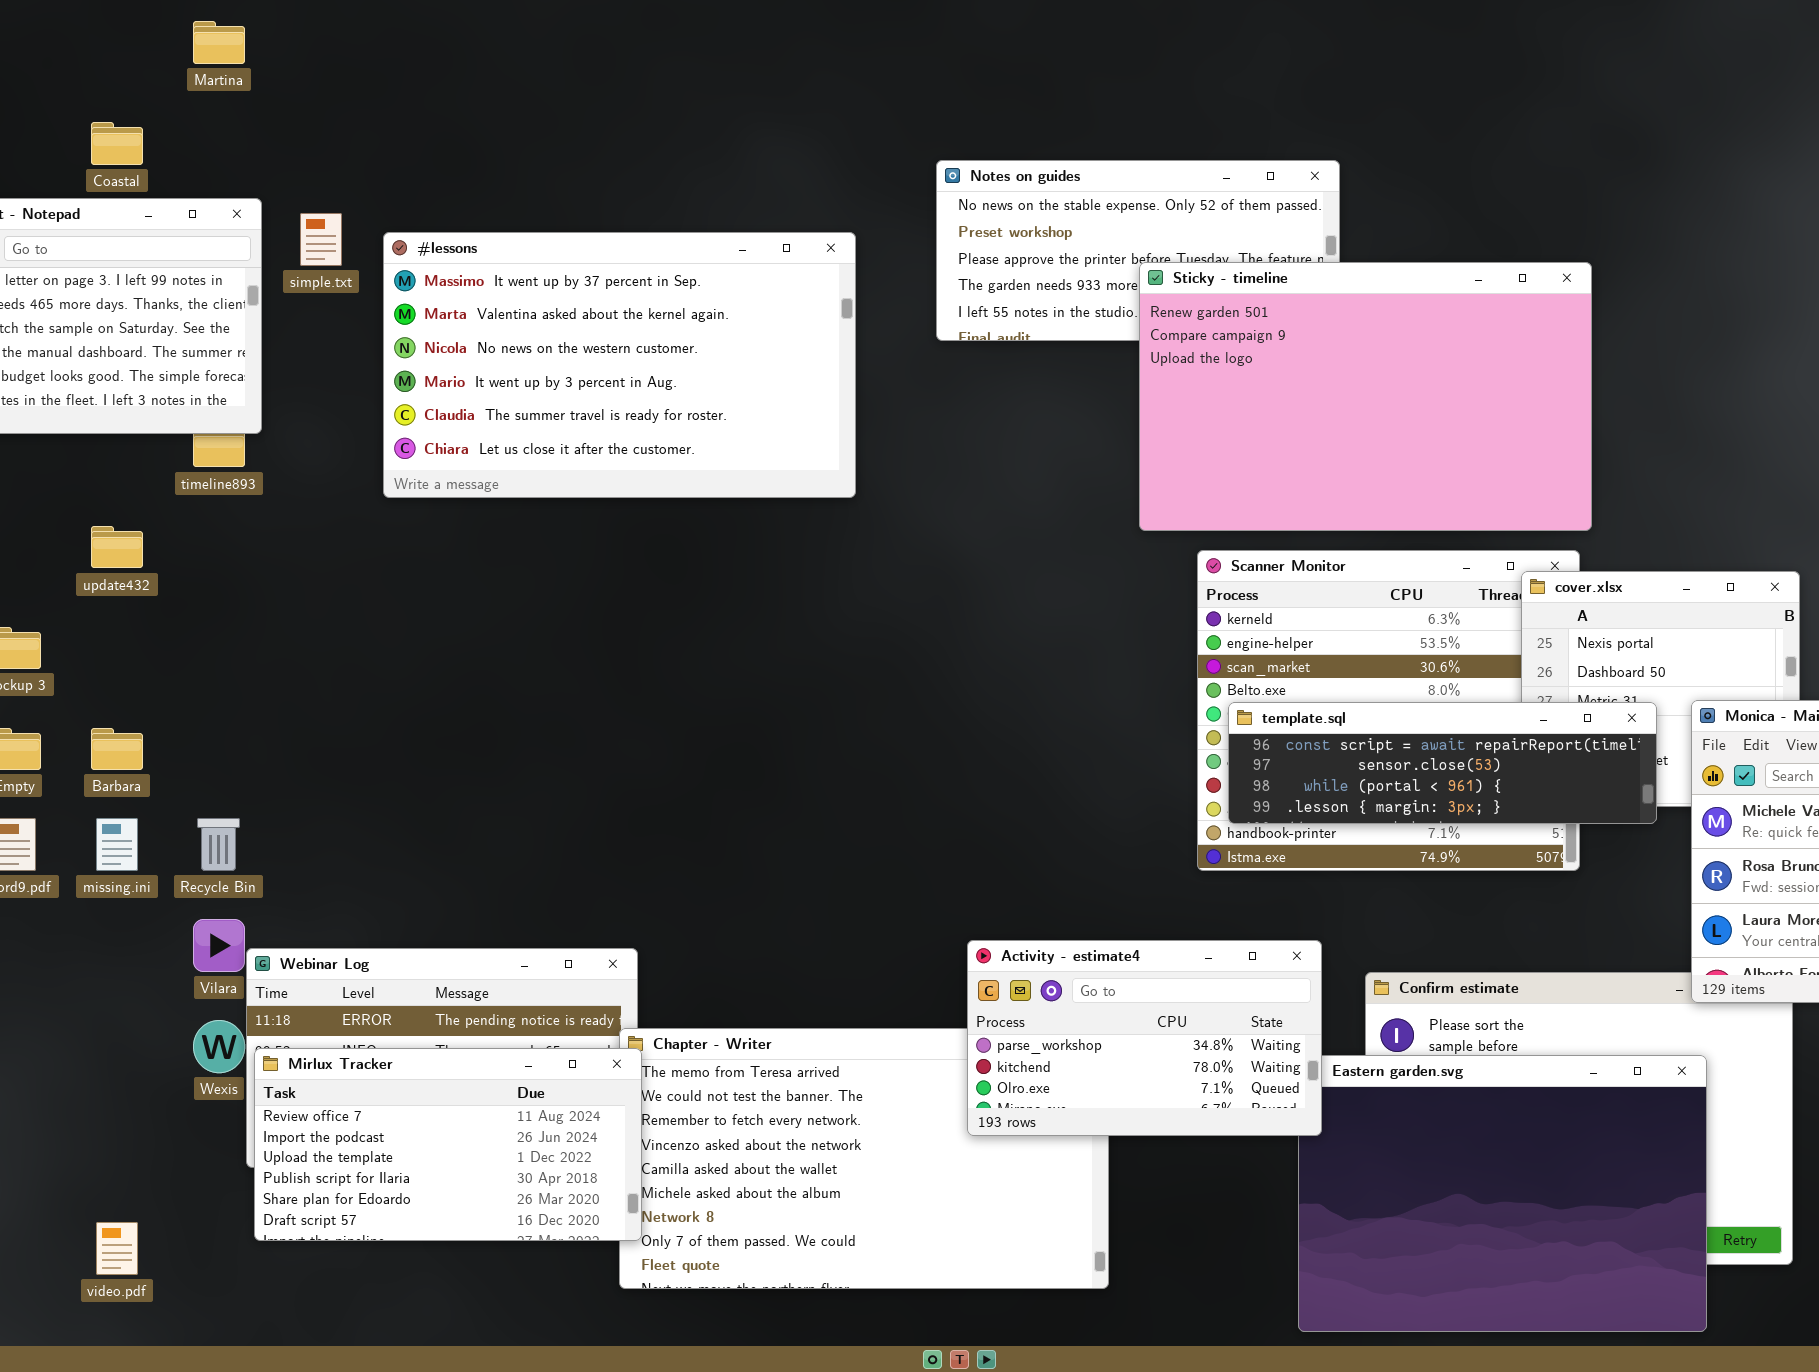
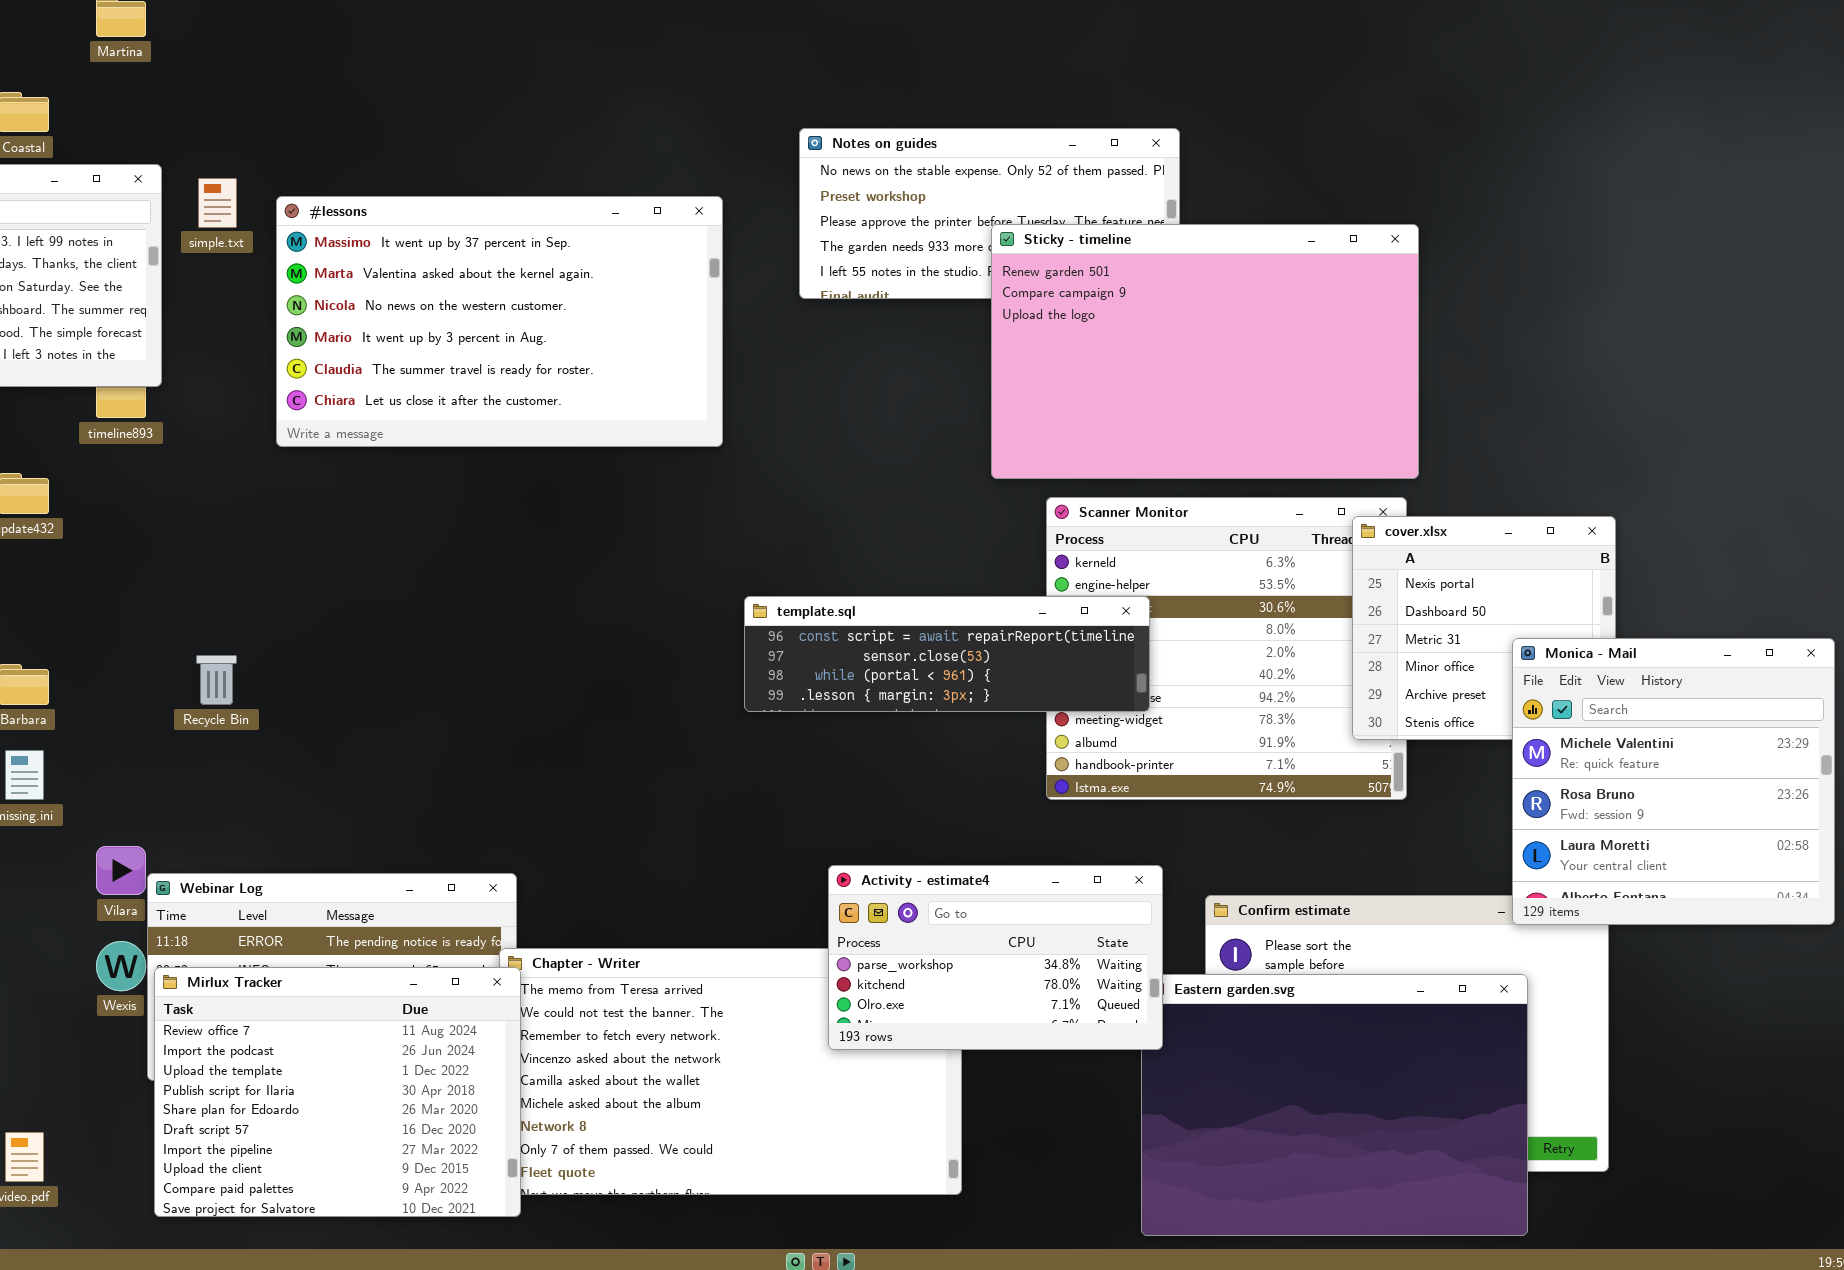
template.sql: [1228,702,1657,824] -> [744,596,1150,712], moved
Recycle Bin: [197,818,240,871] -> [196,655,237,705], moved
Mirlux Tracker: [254,1048,642,1241] -> [154,967,521,1217], resized

